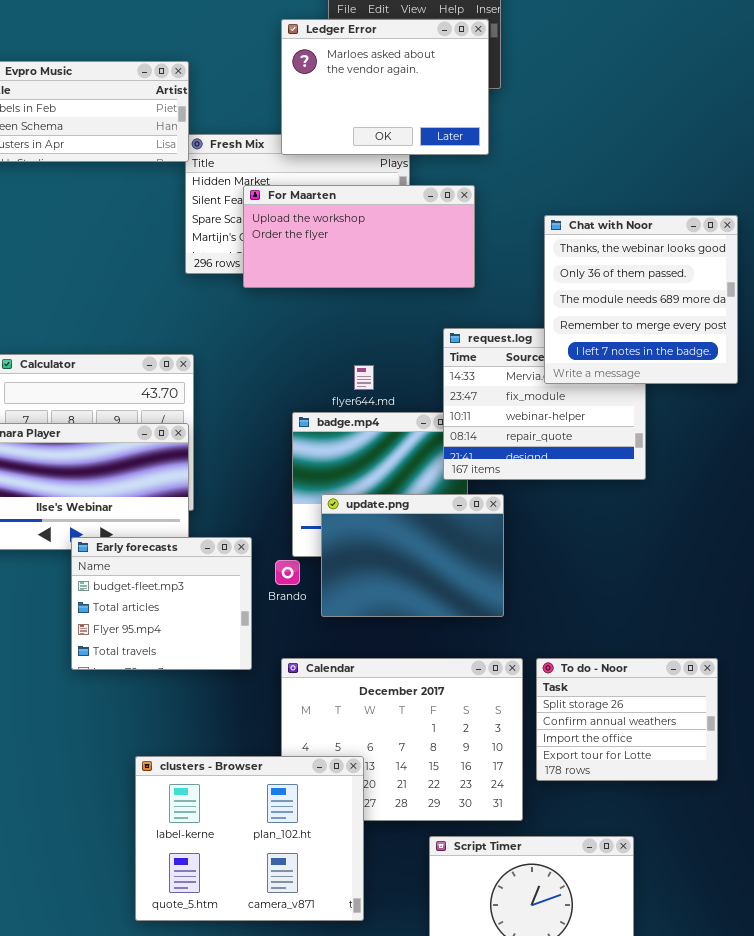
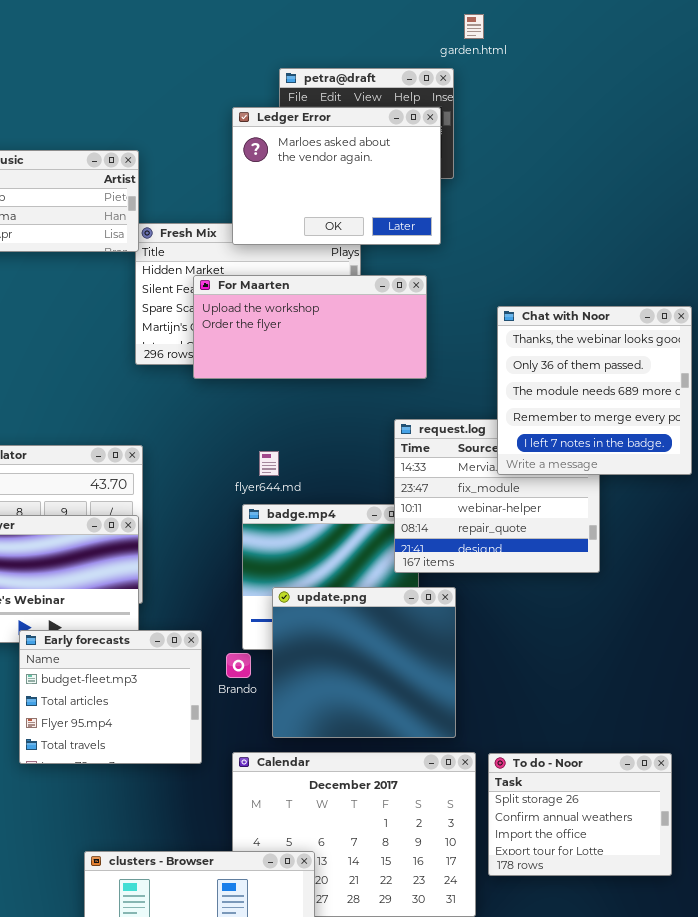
flyer644.md: [354,365,374,390] -> [259,451,279,476], moved
update.png: [321,494,504,617] -> [272,587,456,738], resized

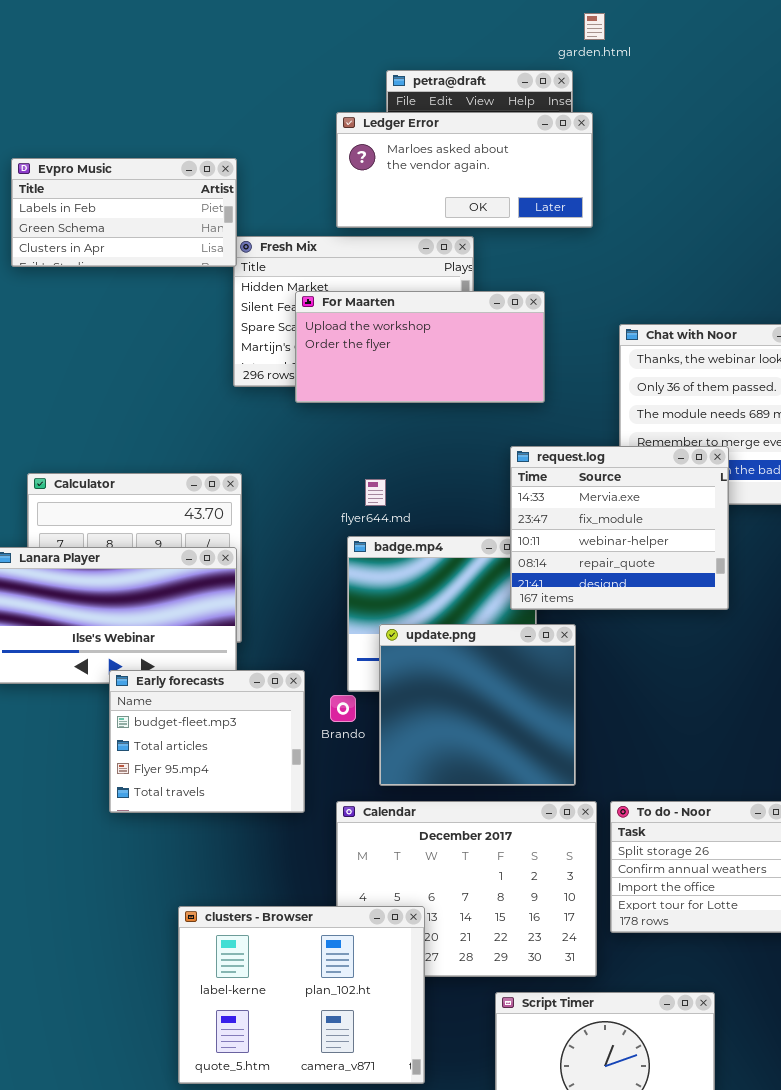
Ledger Error: [232,107,441,245] -> [336,112,593,228], resized
request.log: [394,419,600,573] -> [510,446,729,610], raised

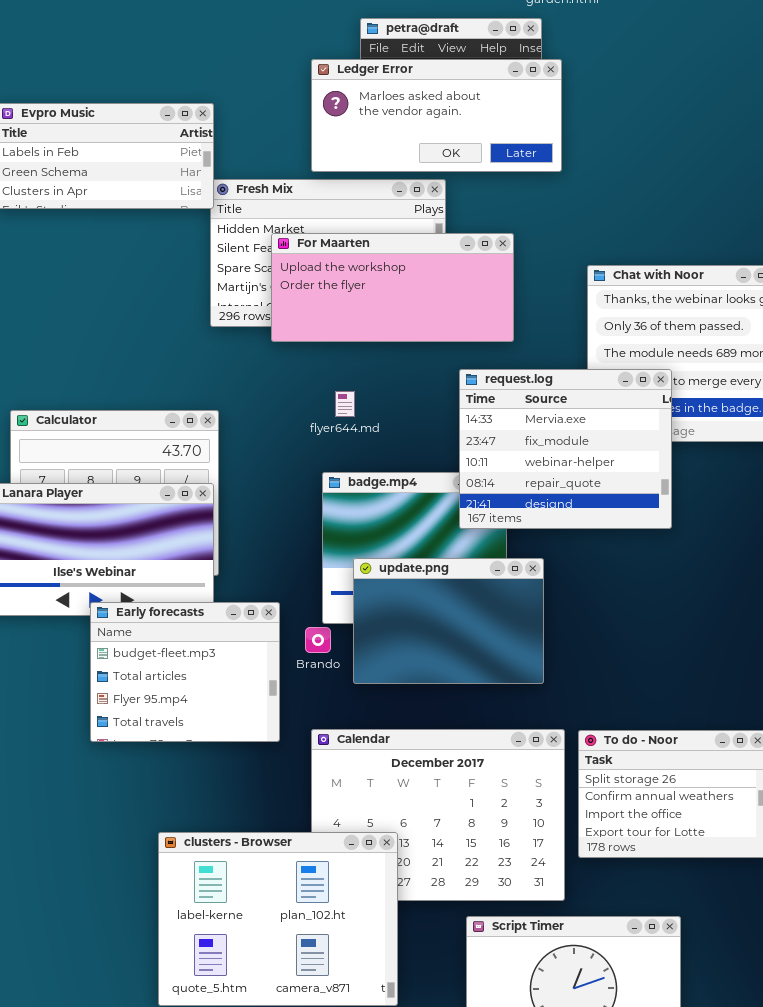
request.log: [510,446,729,610] -> [459,369,672,529], moved
flyer644.md: [365,479,386,506] -> [335,391,355,417], moved
update.png: [379,624,576,786] -> [353,558,544,684], resized

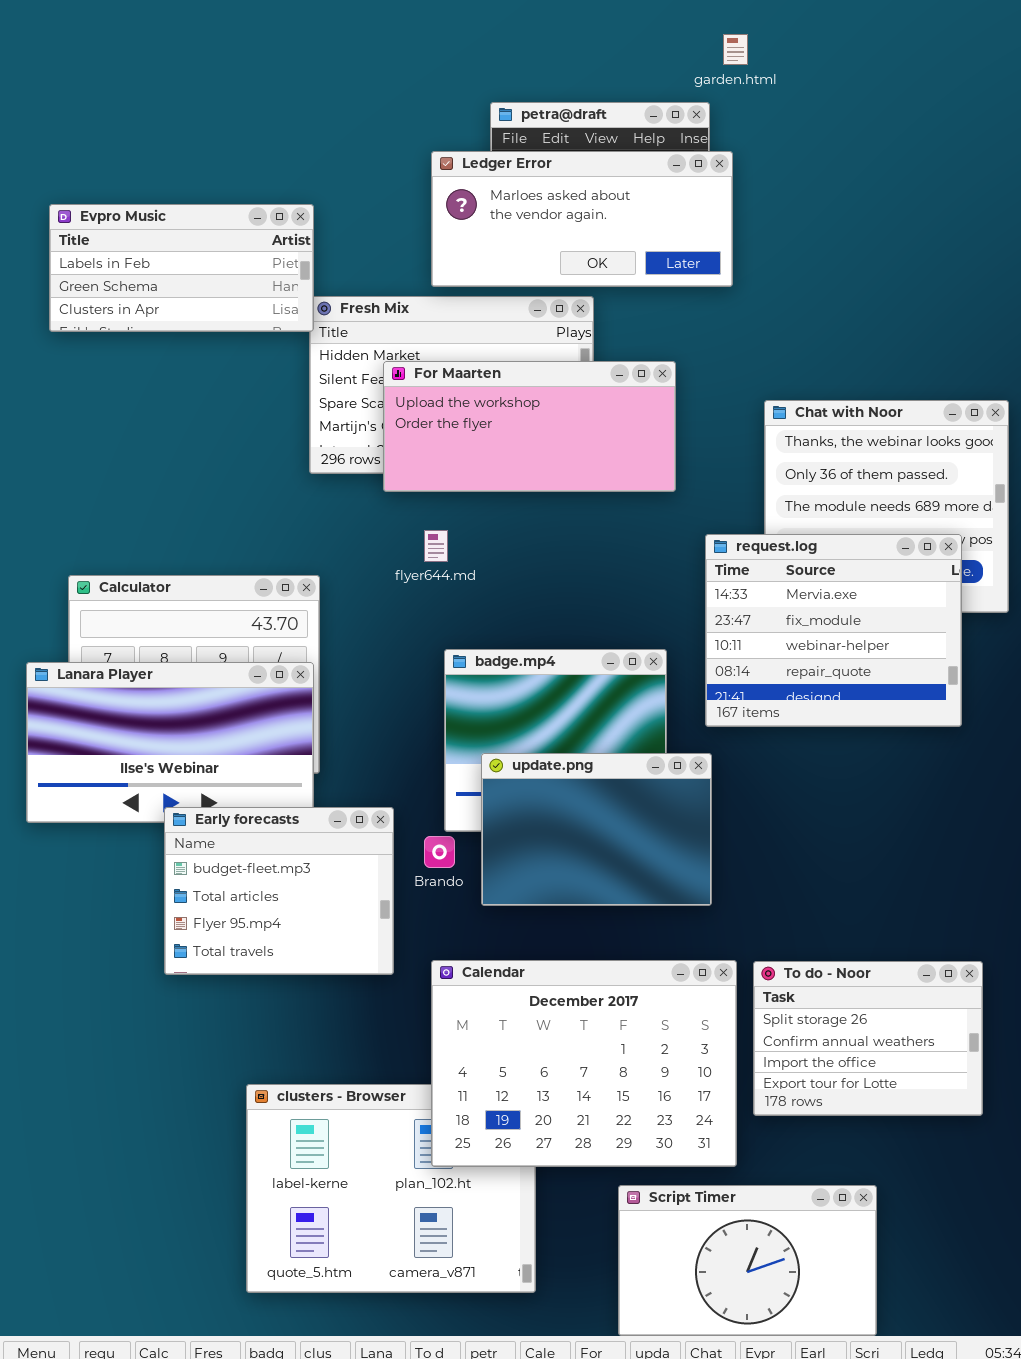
request.log: [459,369,672,529] -> [705,534,962,727], moved
flyer644.md: [335,391,355,417] -> [424,530,448,562], moved
Calendar: [311,729,565,901] -> [431,960,737,1167], raised

